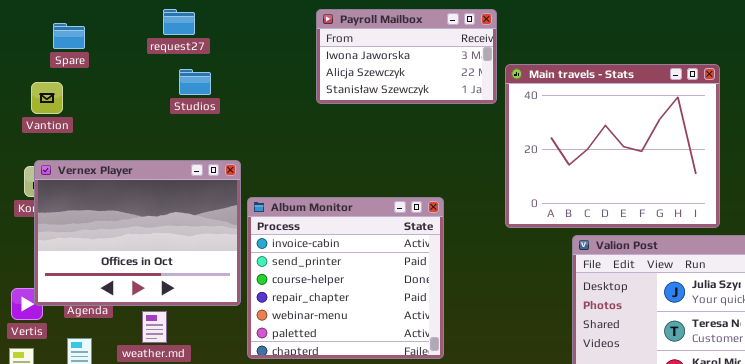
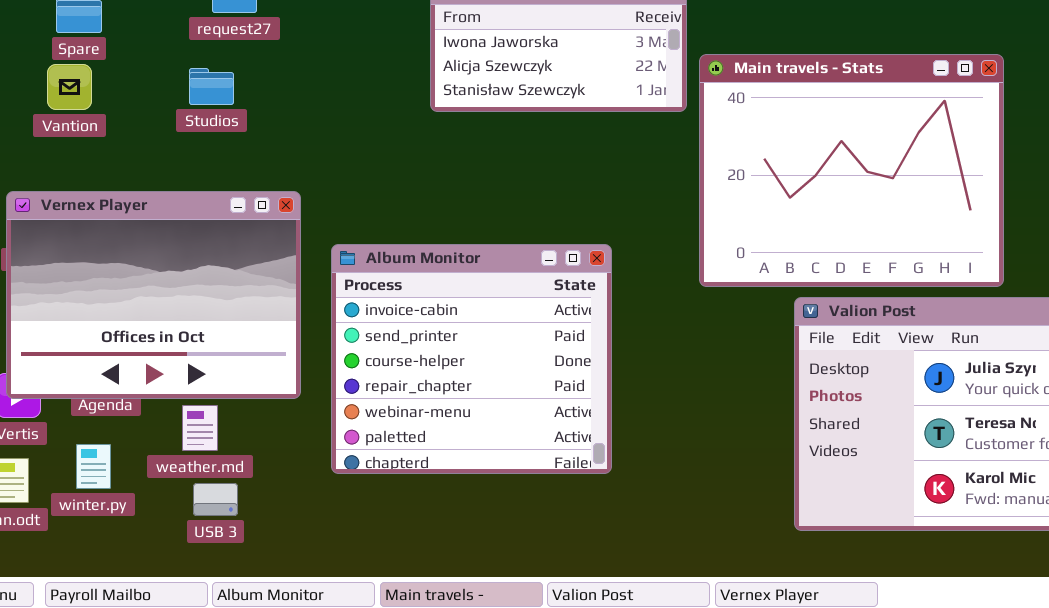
Studios: [179,69,211,95] -> [189,68,234,105], moved
Vantion: [31,82,63,114] -> [47,64,92,110], moved
Vernex Player: [34,160,241,306] -> [6,191,301,399], moved

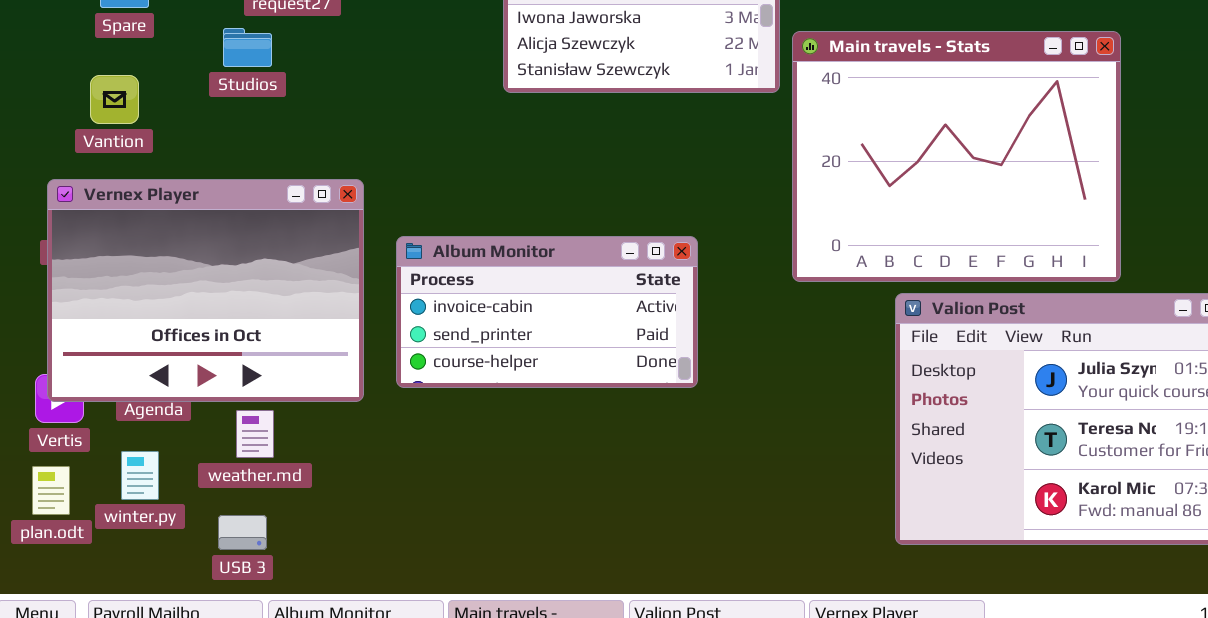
Vantion: [47,64,92,110] -> [90,75,139,124], moved
Studios: [189,68,234,105] -> [223,28,272,67], moved
Album Monitor: [331,244,612,474] -> [396,236,698,388], resized
USB 3: [193,483,238,516] -> [218,515,267,550], moved

